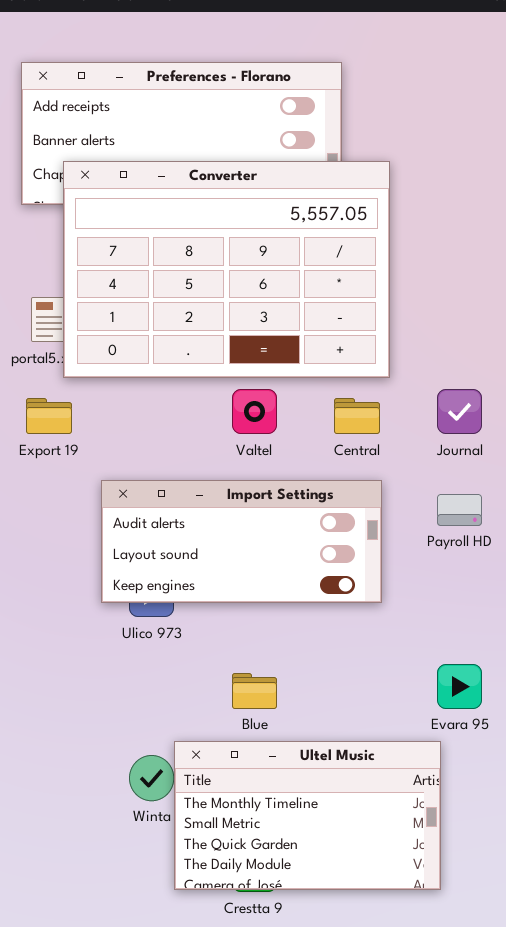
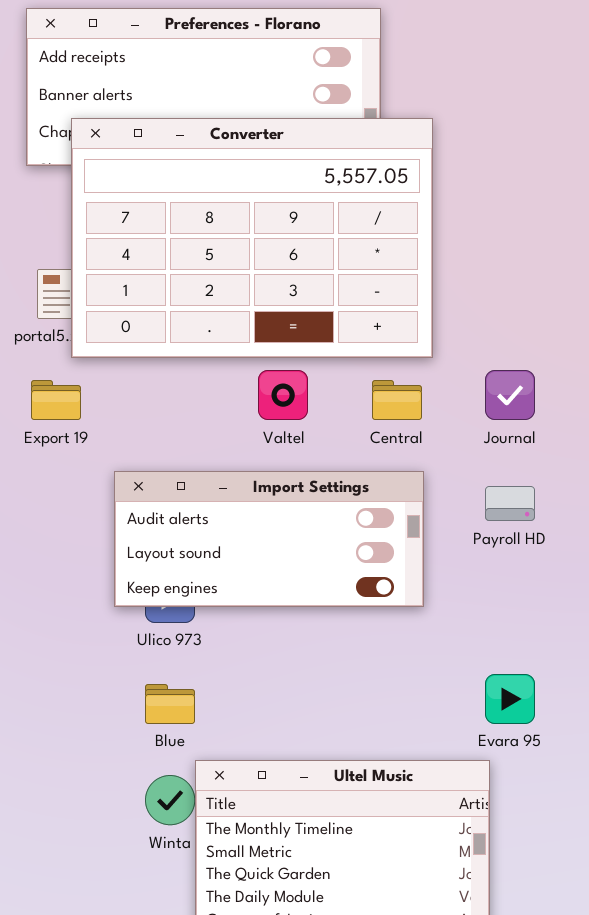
Blue: [232,673,277,709] -> [145,684,195,724], moved

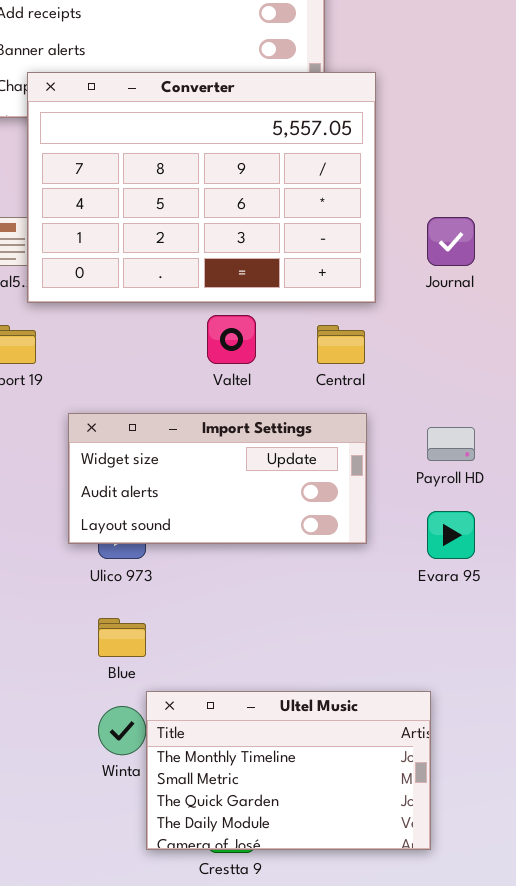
Journal: [485,370,535,420] -> [427,217,475,266], moved
Import Settings: [114,471,424,607] -> [68,413,367,544], scrolled up 1 row
Evara 95: [485,674,535,724] -> [427,511,475,559], moved

